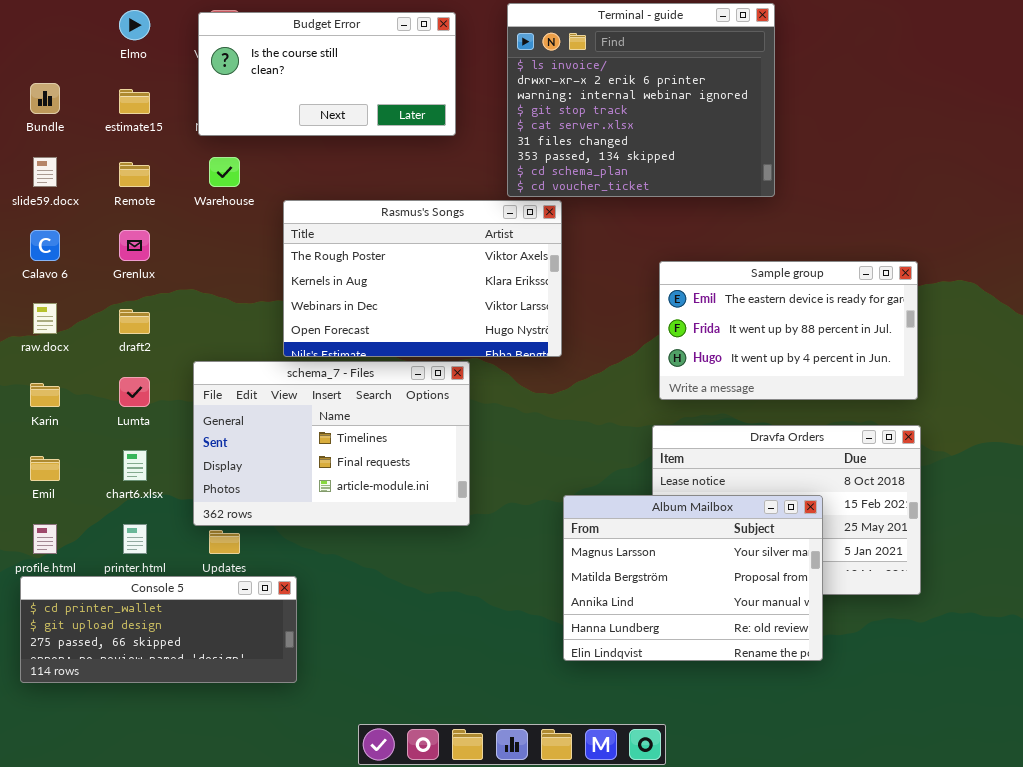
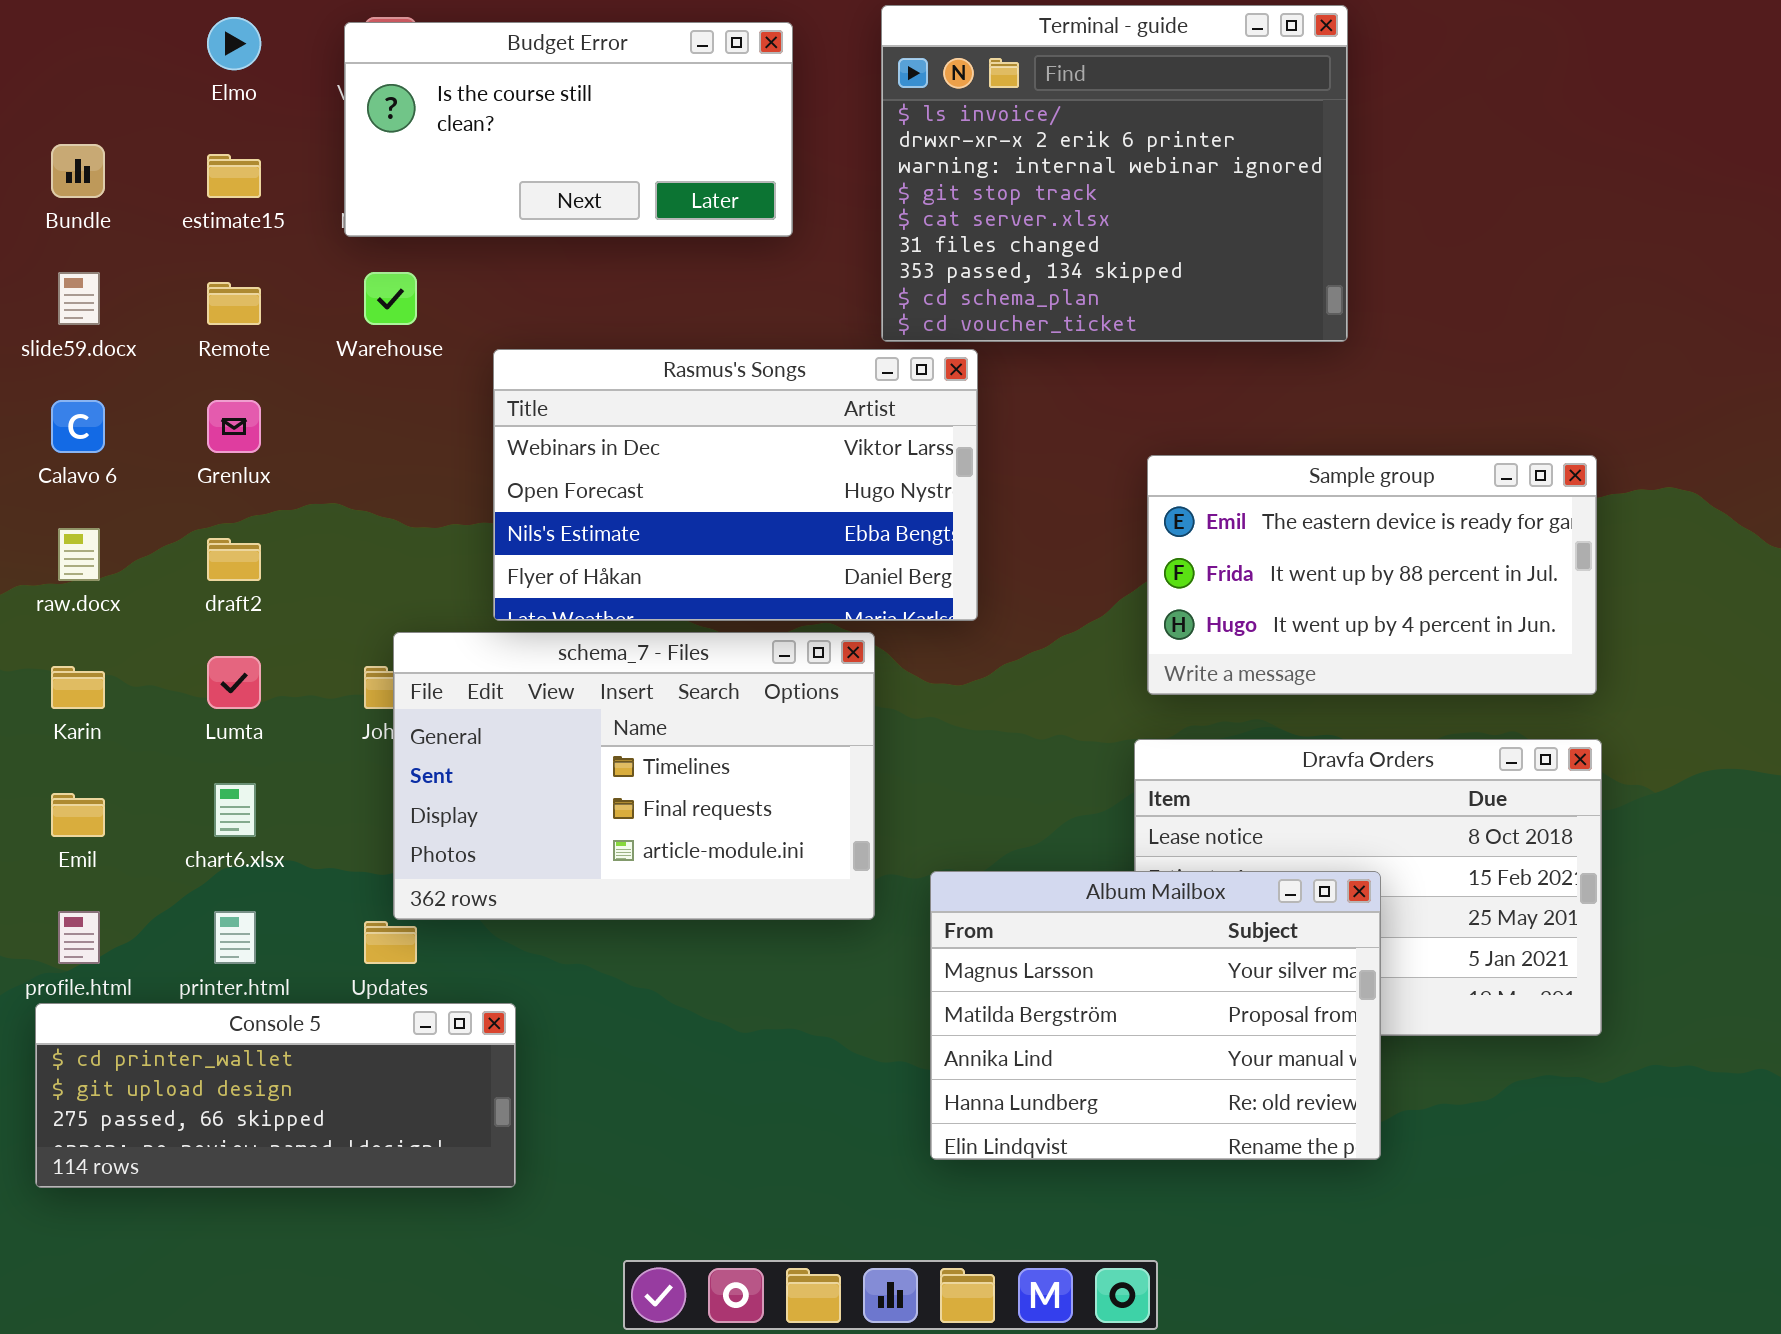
Rasmus's Songs: [283,200,562,357] -> [493,349,978,621], scrolled down 2 rows
schema_7 - Files: [193,361,470,526] -> [393,632,875,920], moved
Album Mailbox: [563,495,823,661] -> [930,871,1381,1160], moved

